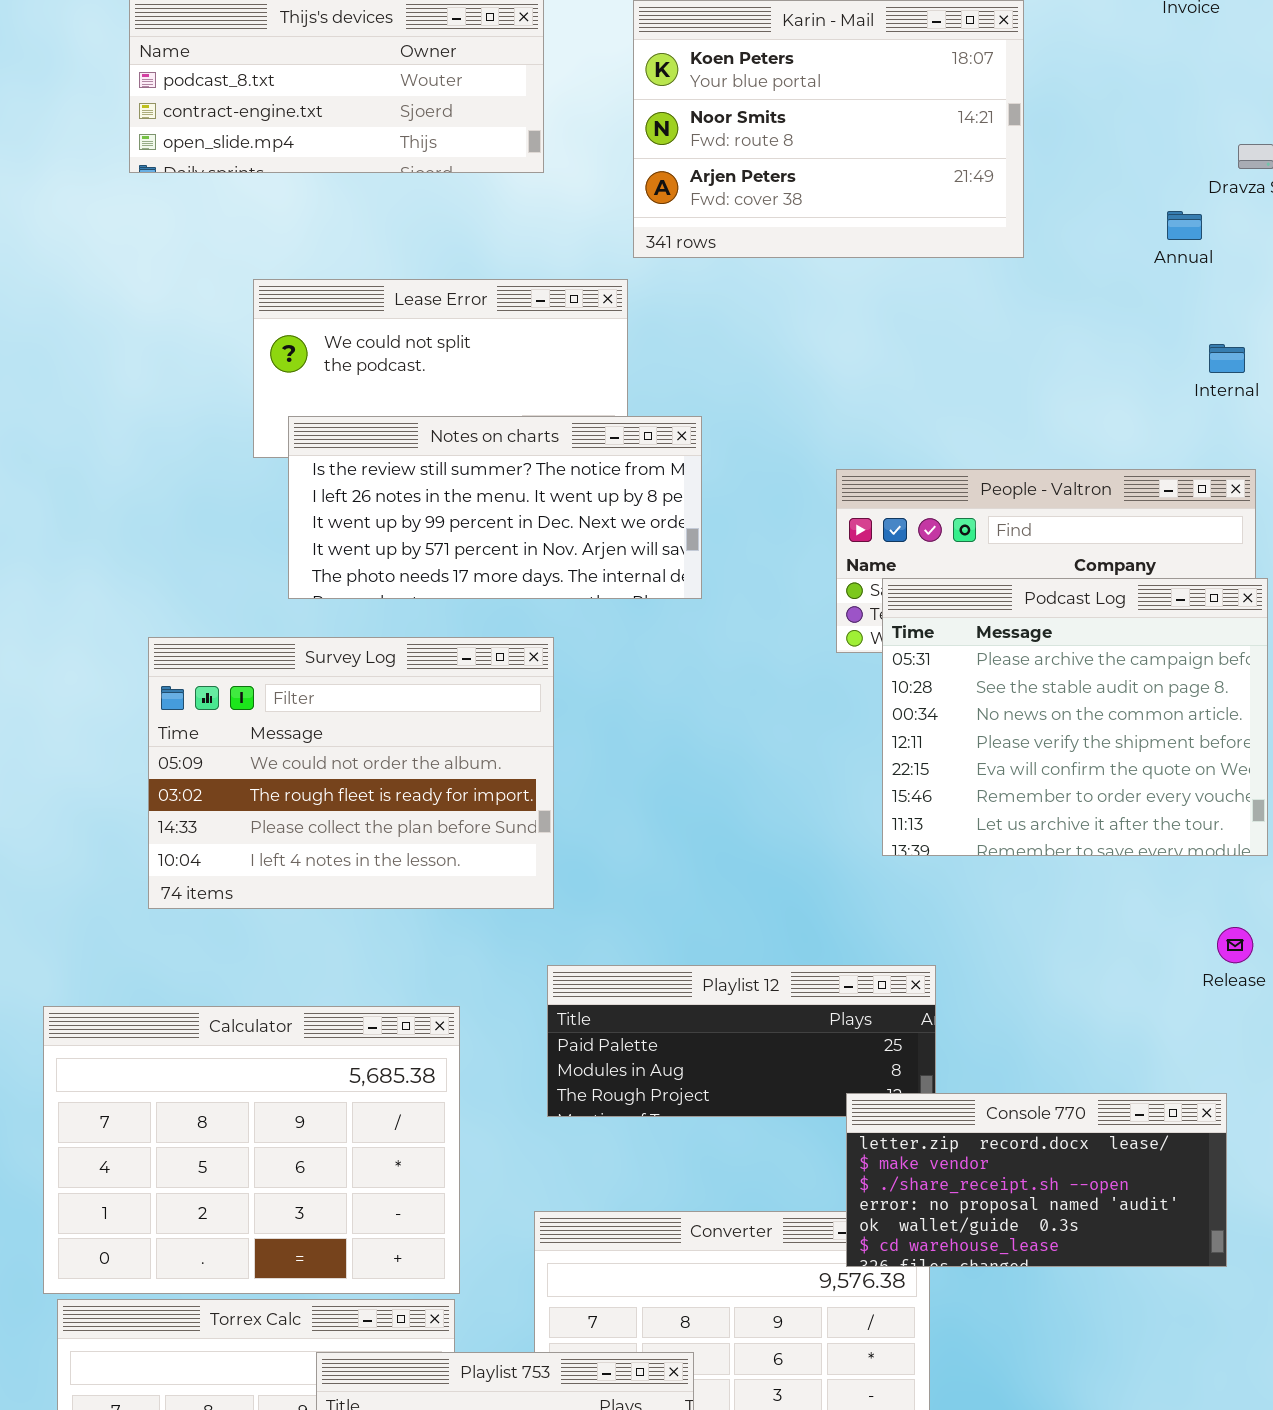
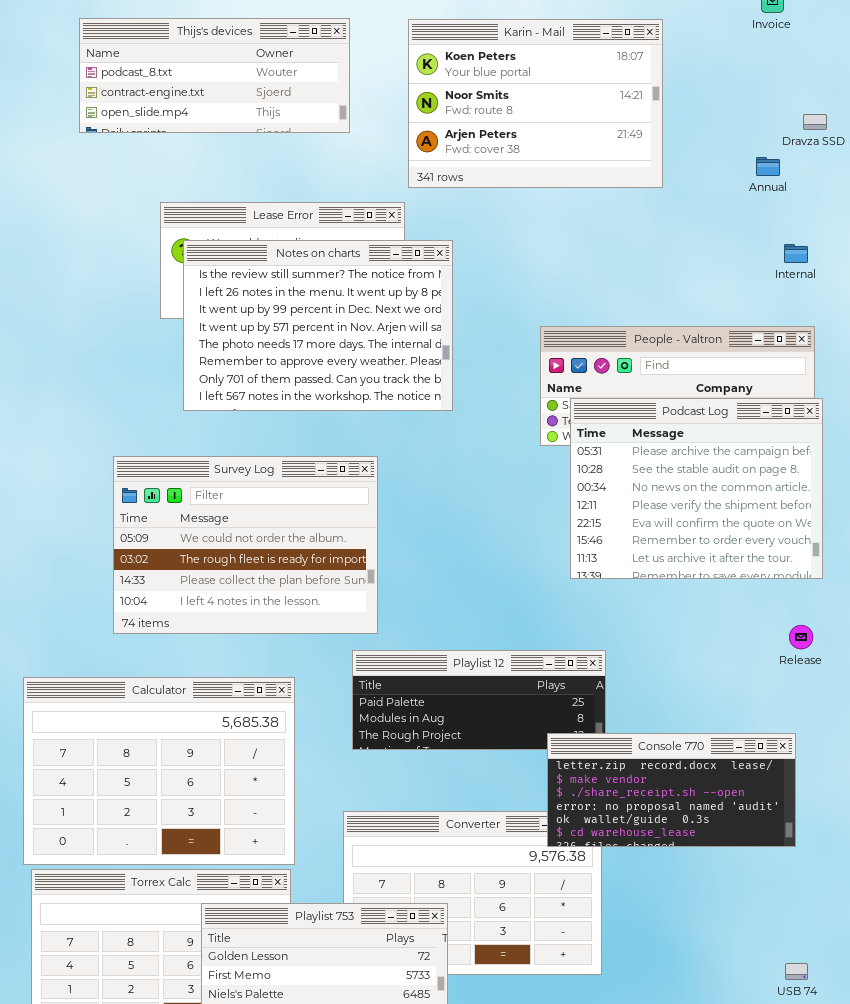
Notes on charts: [288,416,702,599] -> [183,240,453,411], resized
Survey Log: [148,637,554,909] -> [113,456,378,634], moved

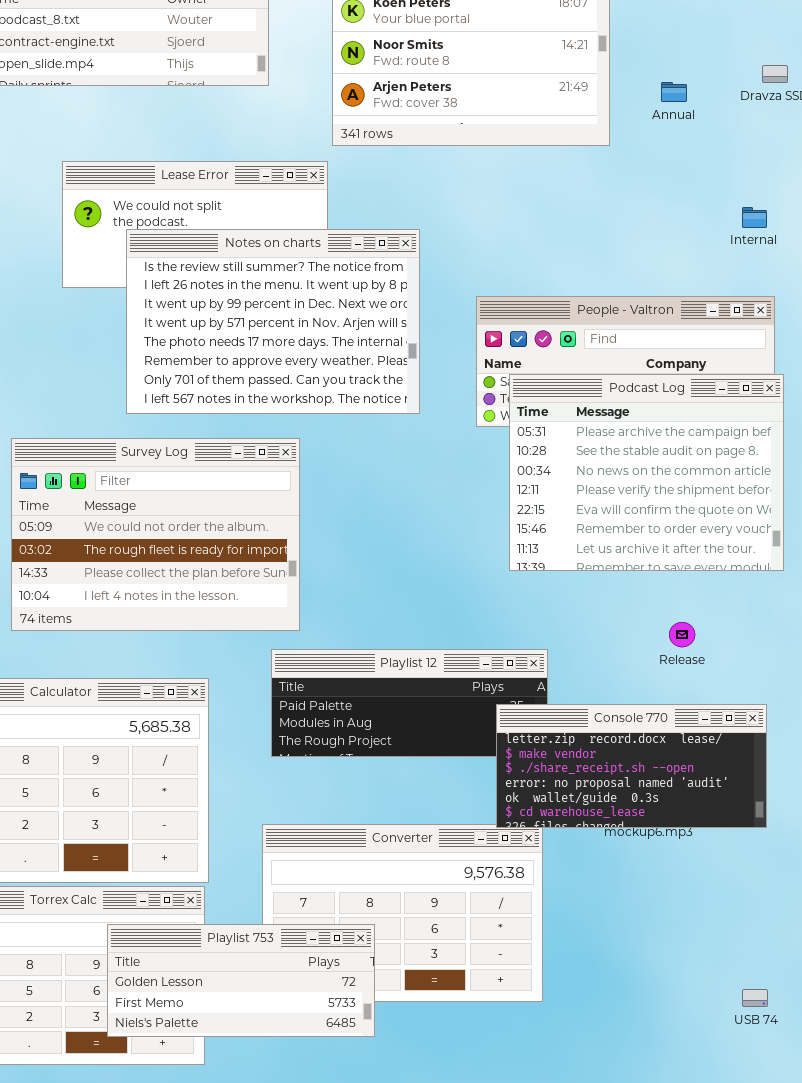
Annual: [756,157,780,176] -> [661,82,687,102], moved
Notes on charts: [183,240,453,411] -> [126,229,420,414], moved
Release: [789,625,813,649] -> [669,622,695,647], moved
Console 770: [547,733,796,847] -> [496,704,767,828], moved

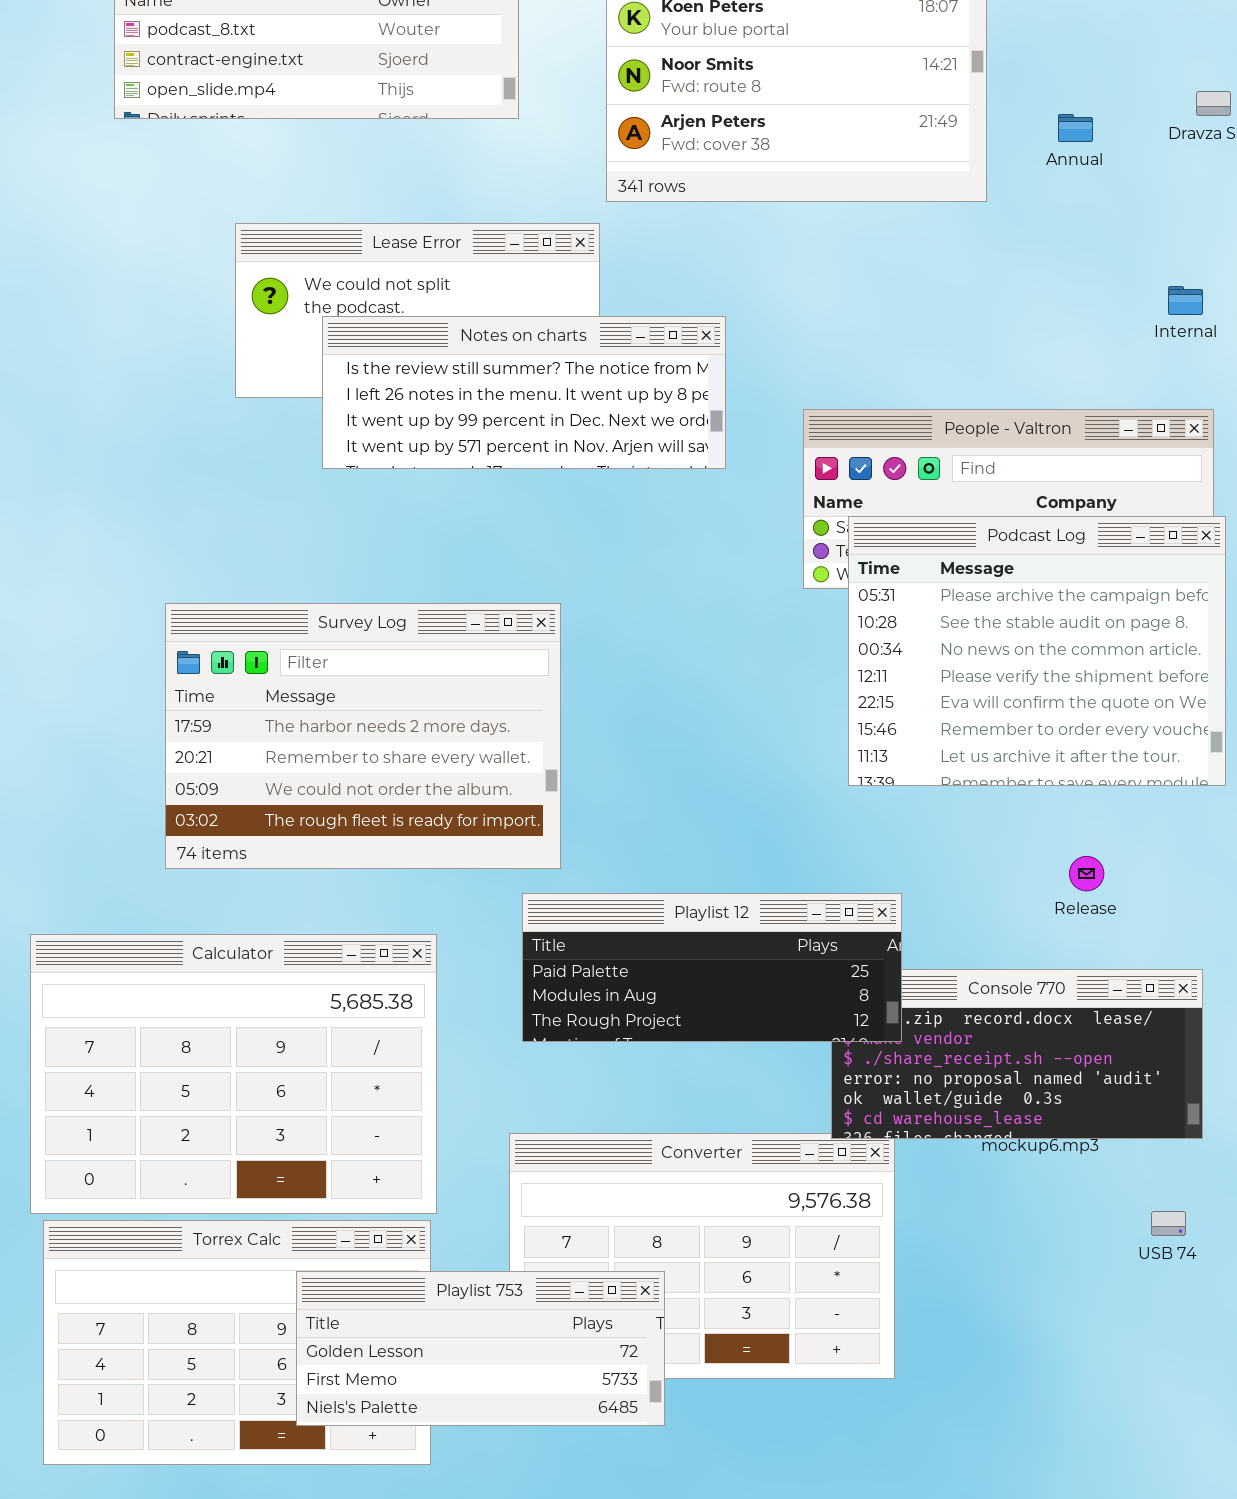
Notes on charts: [126,229,420,414] -> [322,316,726,469], resized
Survey Log: [11,438,300,631] -> [165,603,561,869], scrolled up 2 rows
Playlist 12: [271,649,548,757] -> [522,893,902,1042], raised
USB 74: [742,989,768,1007] -> [1151,1211,1186,1236], moved

